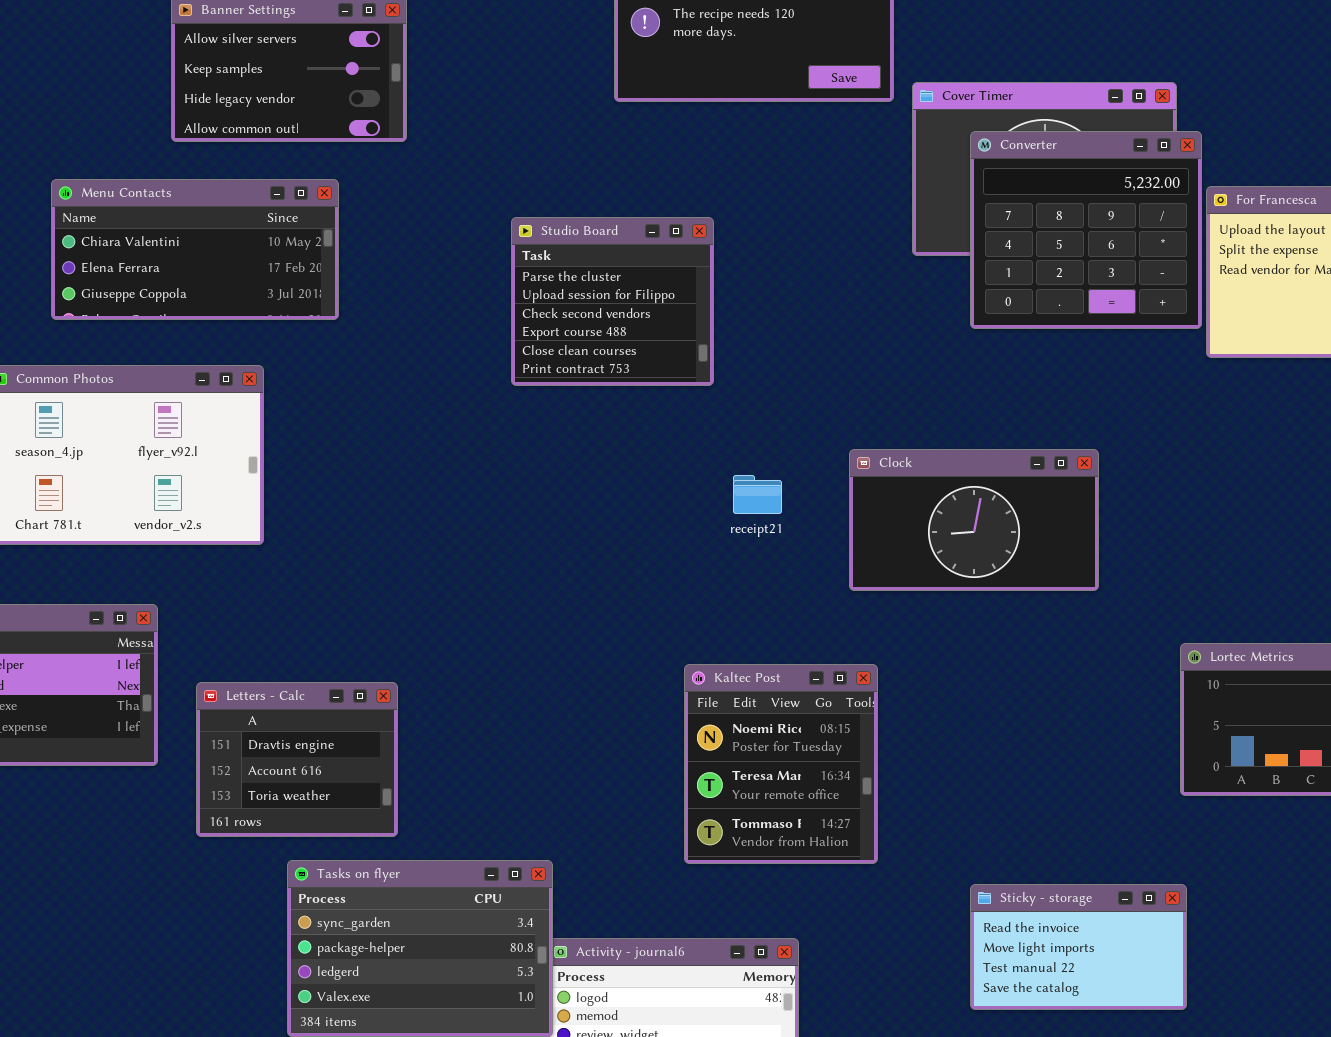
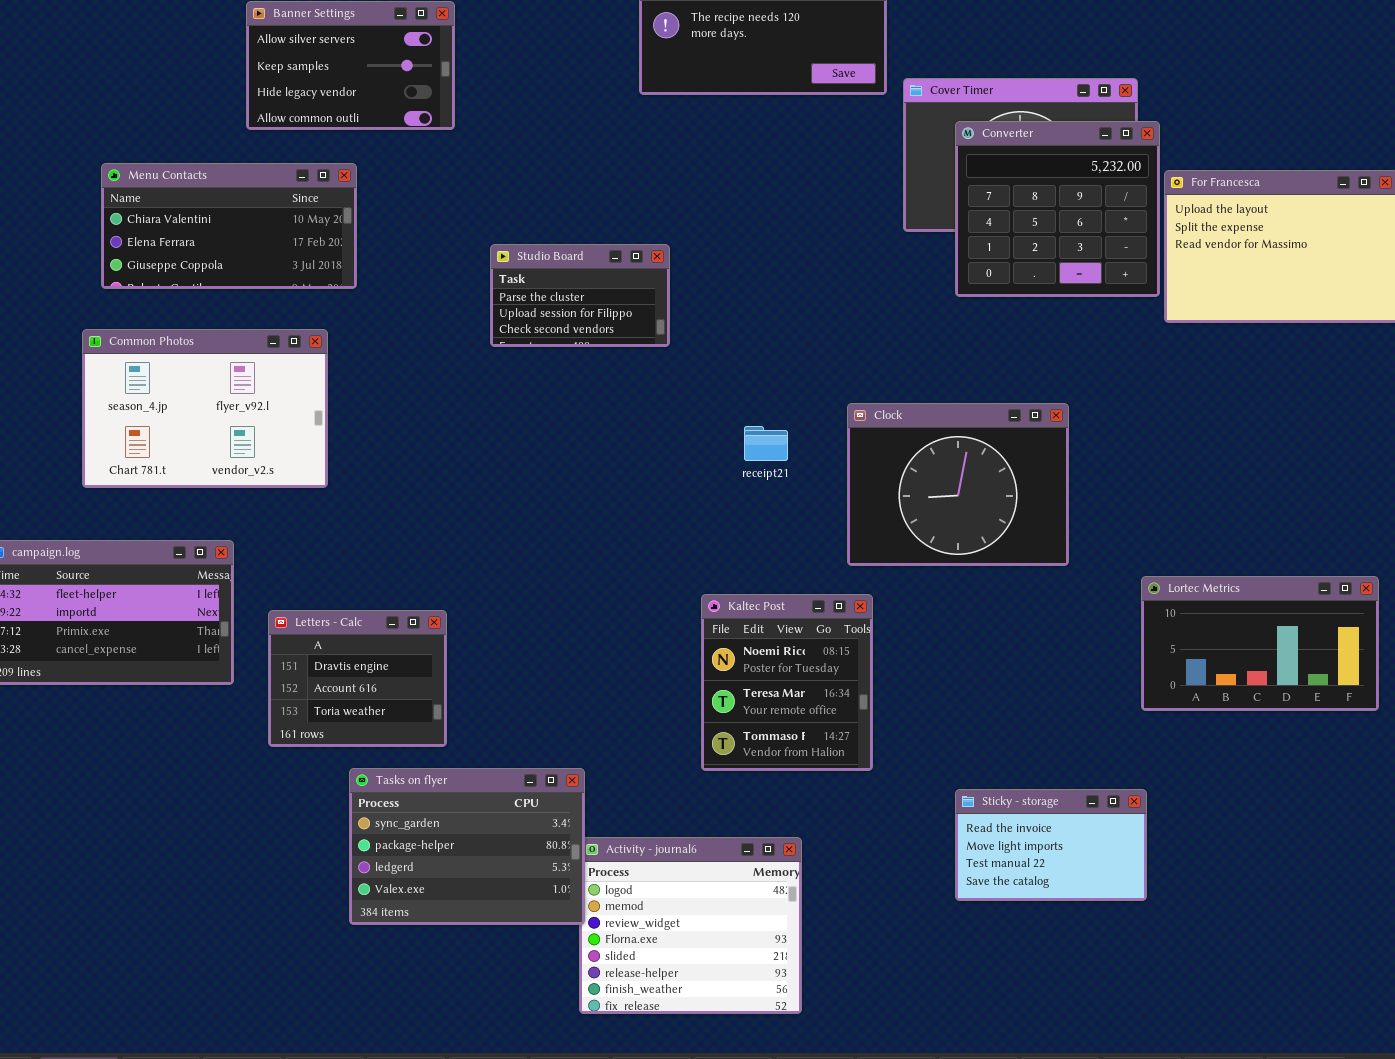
Menu Contacts: [51,179,339,320] -> [101,163,357,289], moved
Studio Board: [511,217,714,386] -> [490,244,670,347], moved, resized
Clock: [849,449,1099,591] -> [847,403,1069,566], resized

